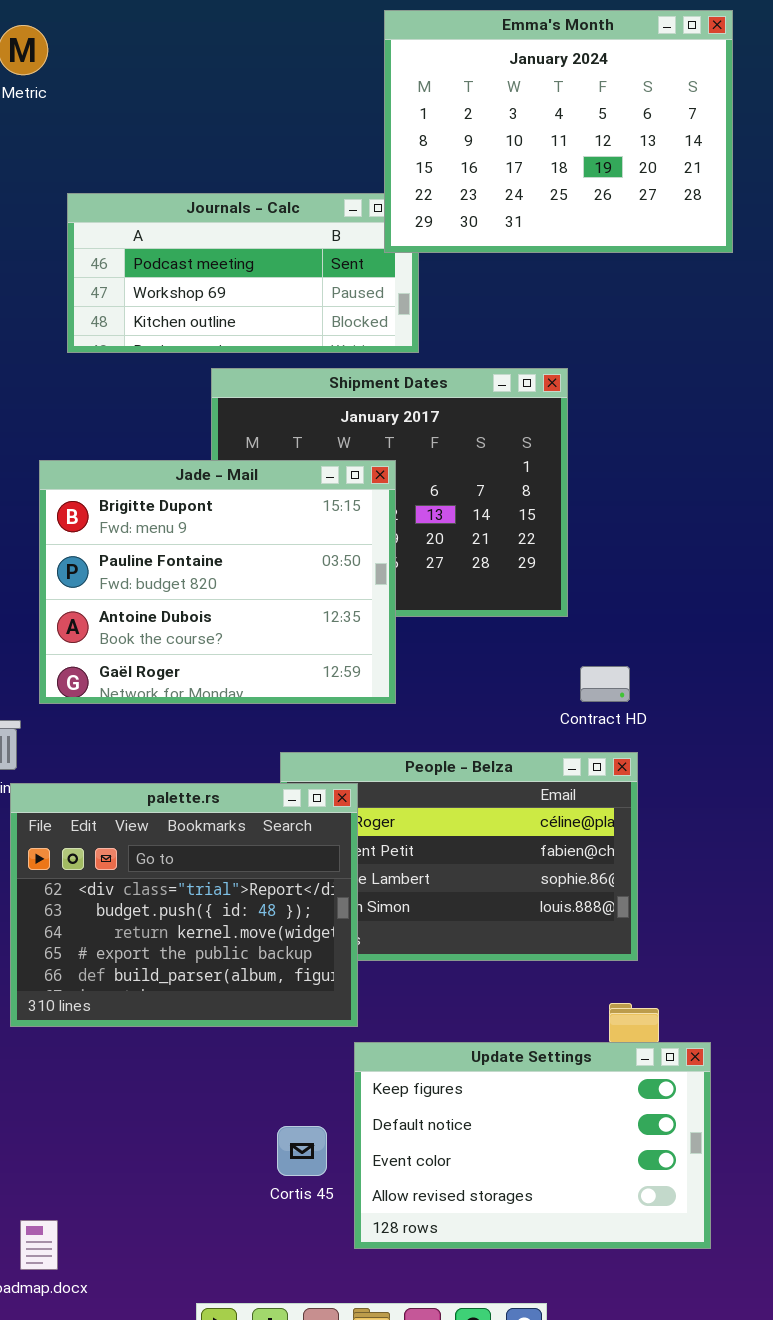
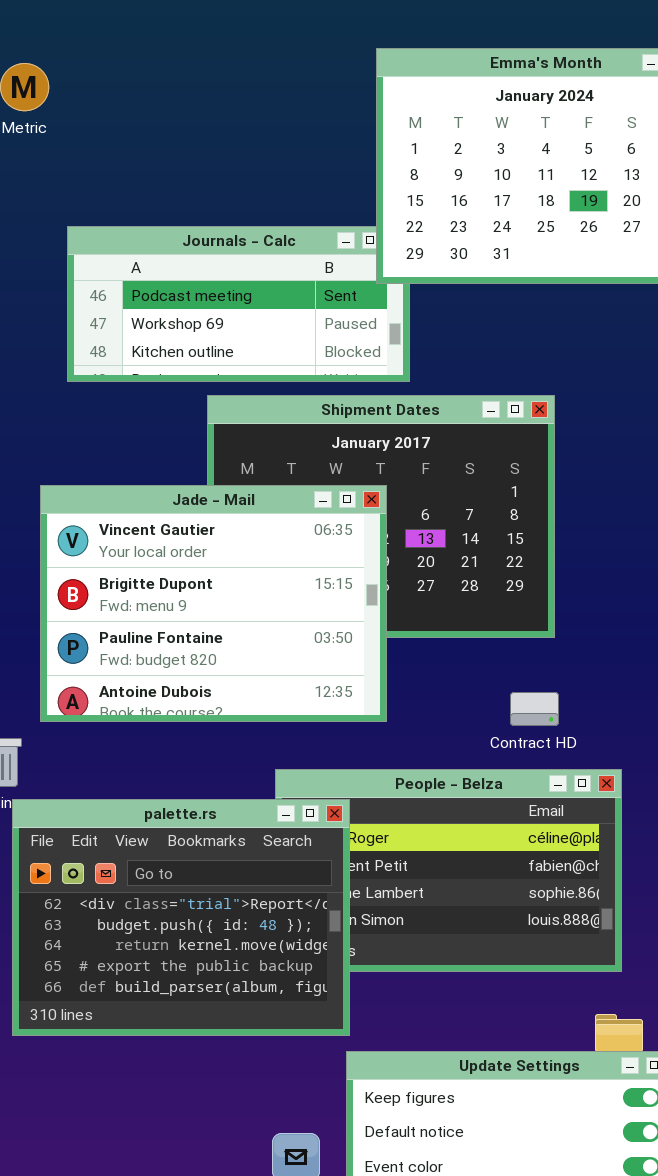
Jade - Mail: [39,460,396,704] -> [40,485,387,722], scrolled up 1 row
Contract HD: [580,666,630,702] -> [510,692,559,726], moved

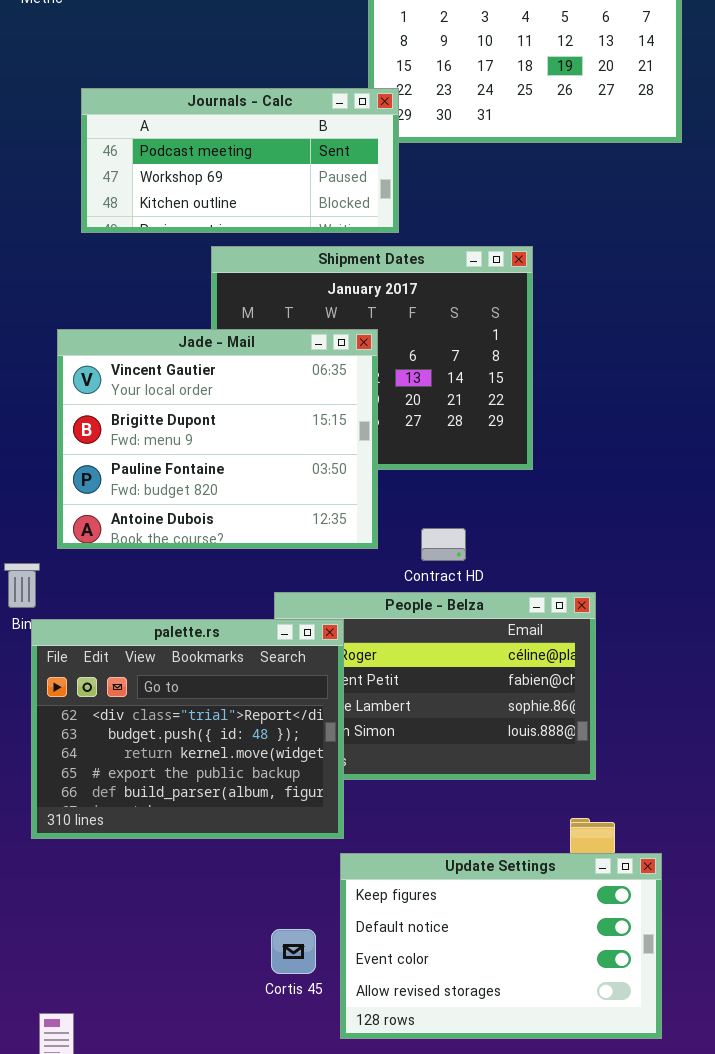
Journals - Calc: [67,226,410,382] -> [81,88,399,233], raised
Contract HD: [510,692,559,726] -> [421,528,466,561], moved

